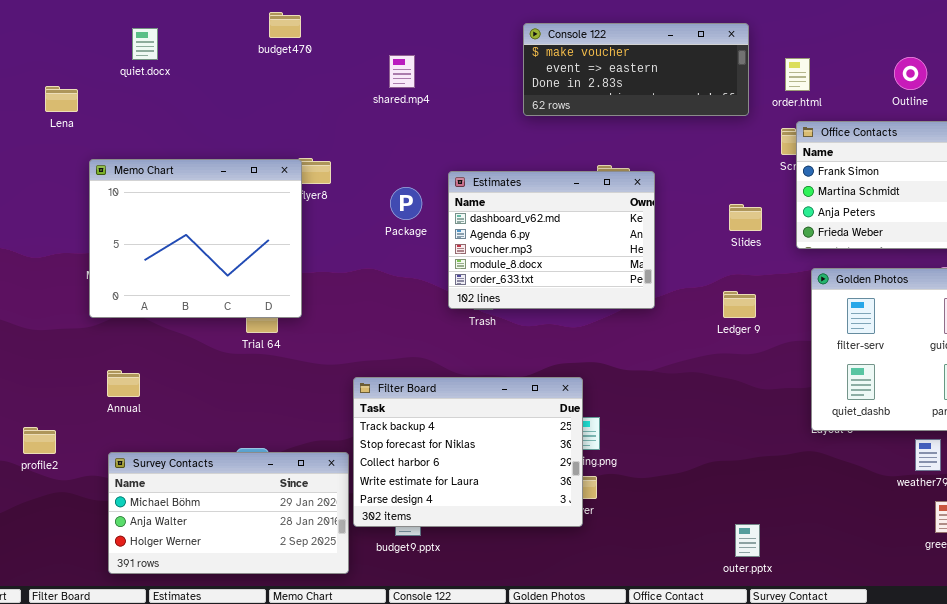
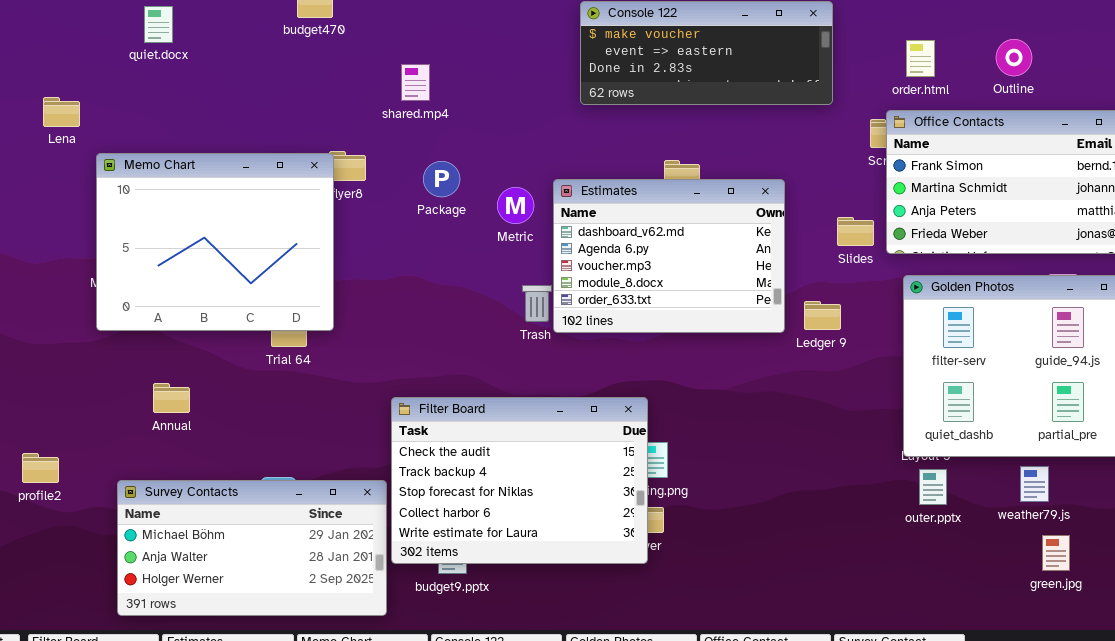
shared.mp4: [389,55,415,88] -> [401,64,430,101], moved
order.html: [785,58,810,91] -> [906,40,935,77], moved
Lena: [45,86,78,112] -> [43,97,80,127], moved
Estimates: [448,171,655,309] -> [553,179,785,333], moved
Package: [390,187,422,220] -> [423,161,460,197], moved
Slides: [729,204,762,231] -> [837,217,874,246], moved
Annual: [107,370,140,397] -> [153,383,190,413], moved
Filter Board: [353,377,583,527] -> [391,397,648,564], scrolled up 1 row
outer.pptx: [735,524,760,557] -> [919,469,947,505], moved

